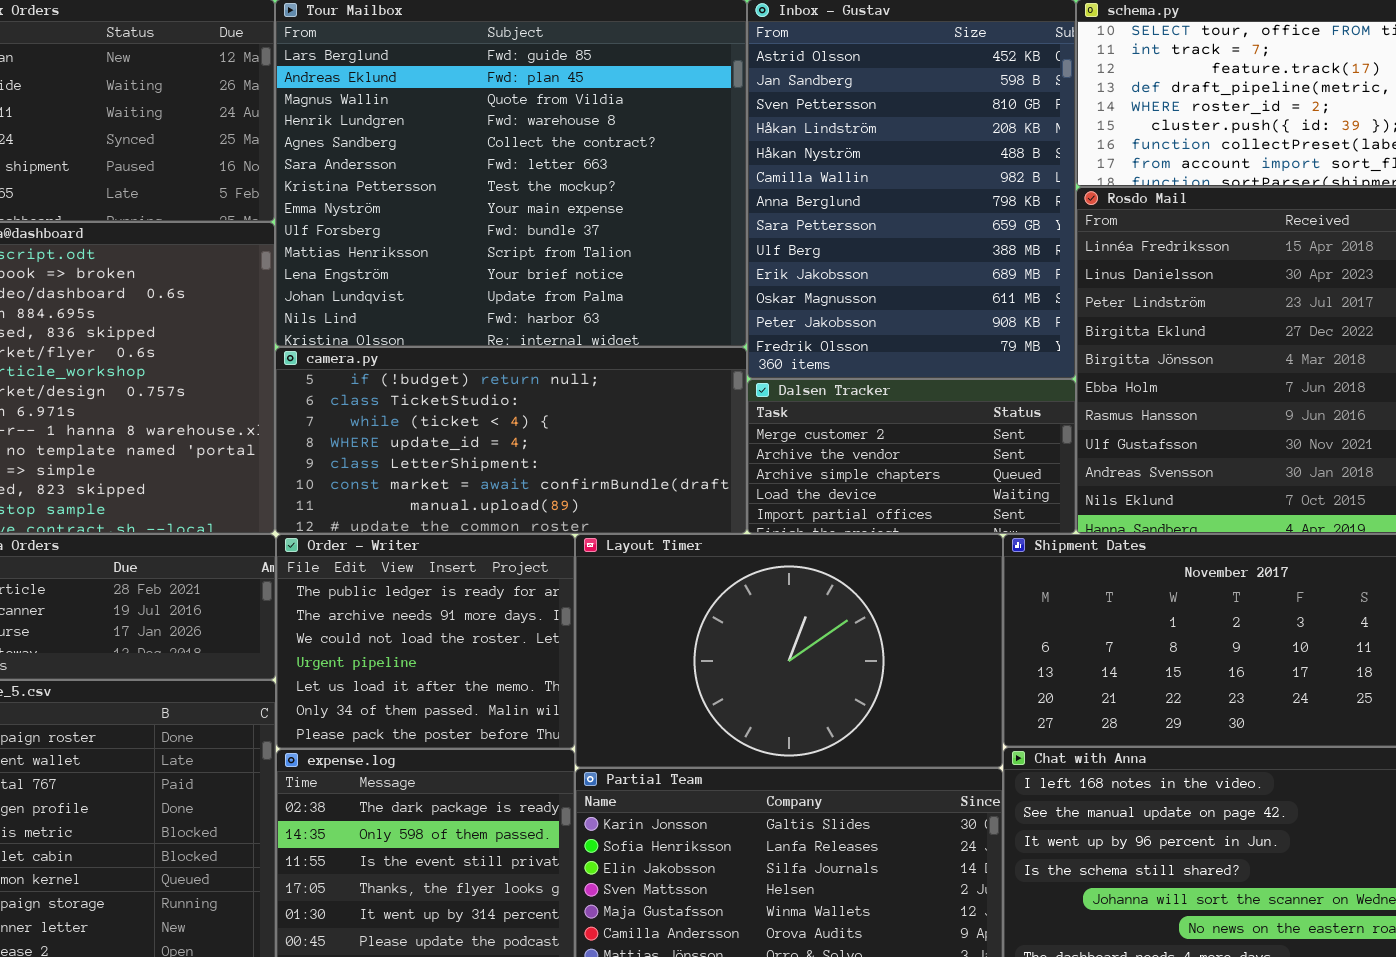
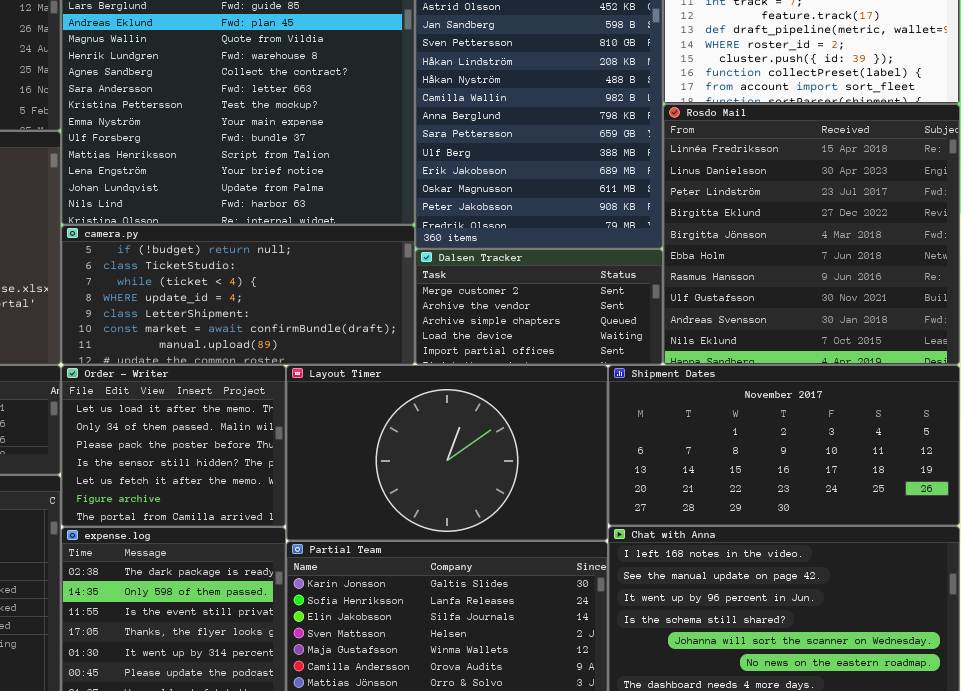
Order - Writer: [276,534,575,749] -> [61,365,286,527], scrolled down 4 rows

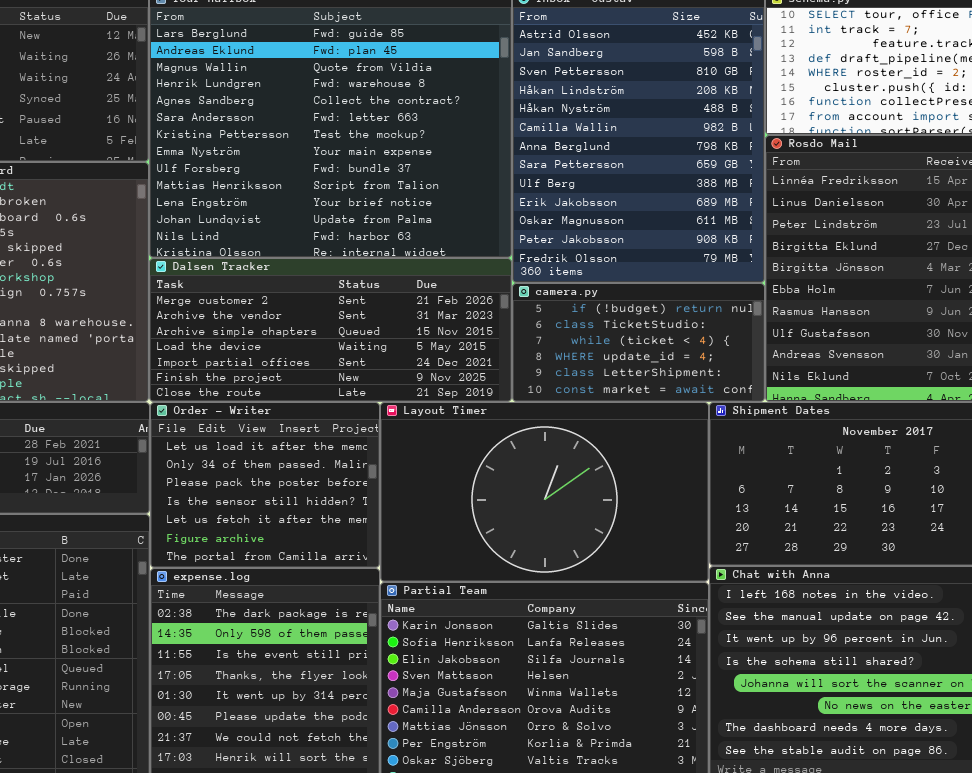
camera.py: [61,225,415,365] -> [512,283,765,402], moved, resized
Dalsen Tracker: [415,249,663,365] -> [149,258,512,402], moved, resized

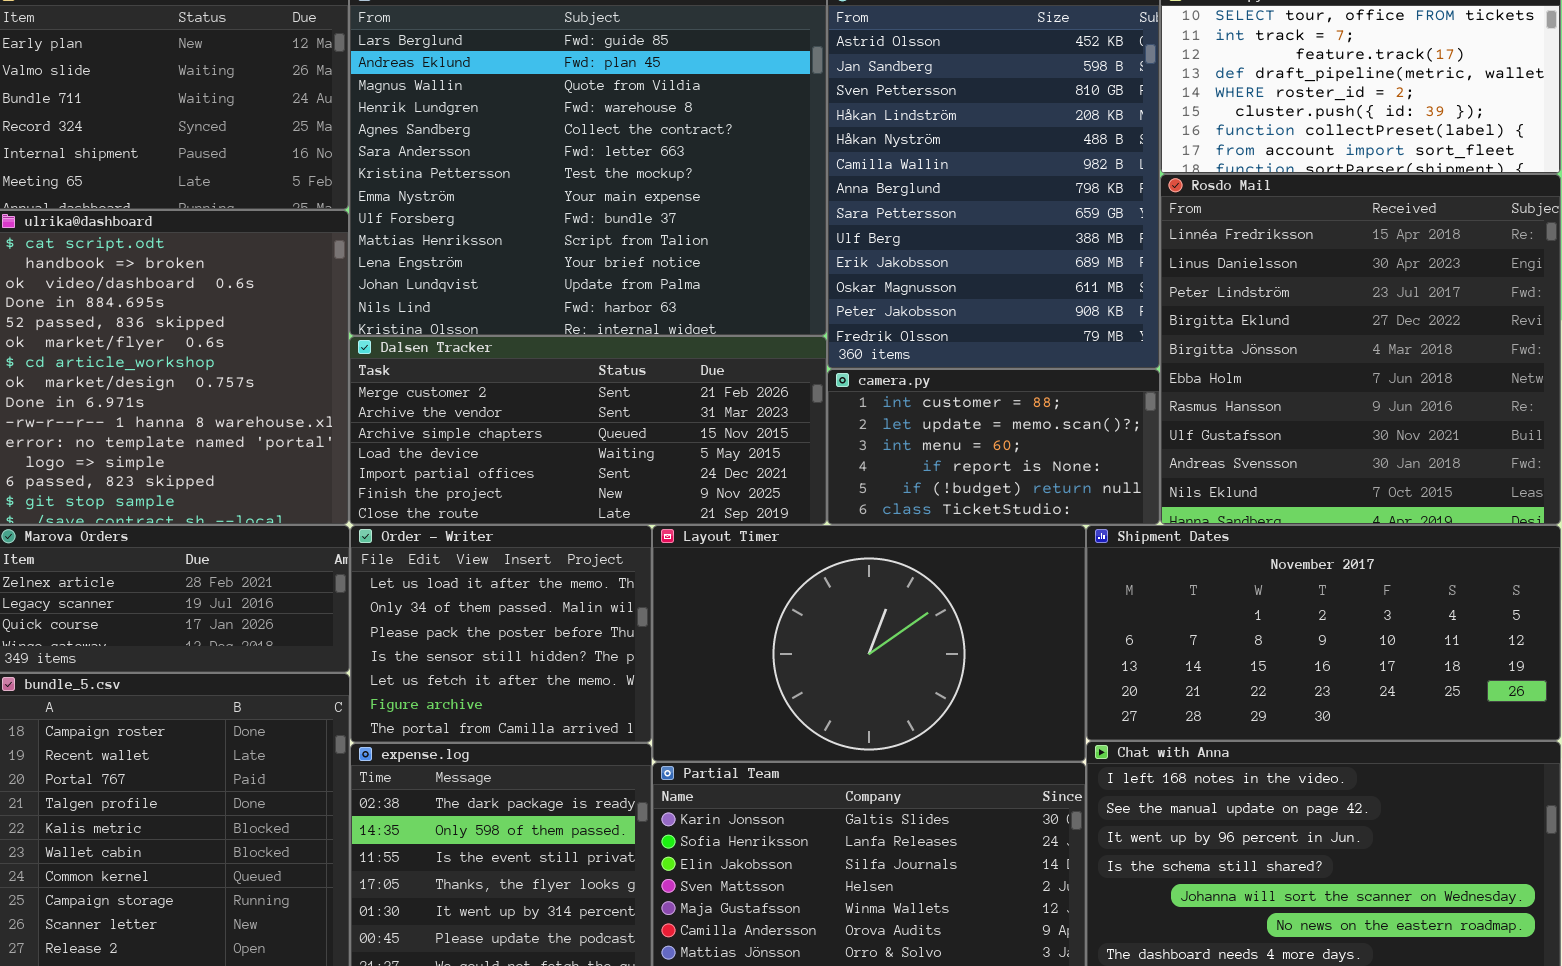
camera.py: [512,283,765,402] -> [827,369,1160,525], scrolled up 4 rows

